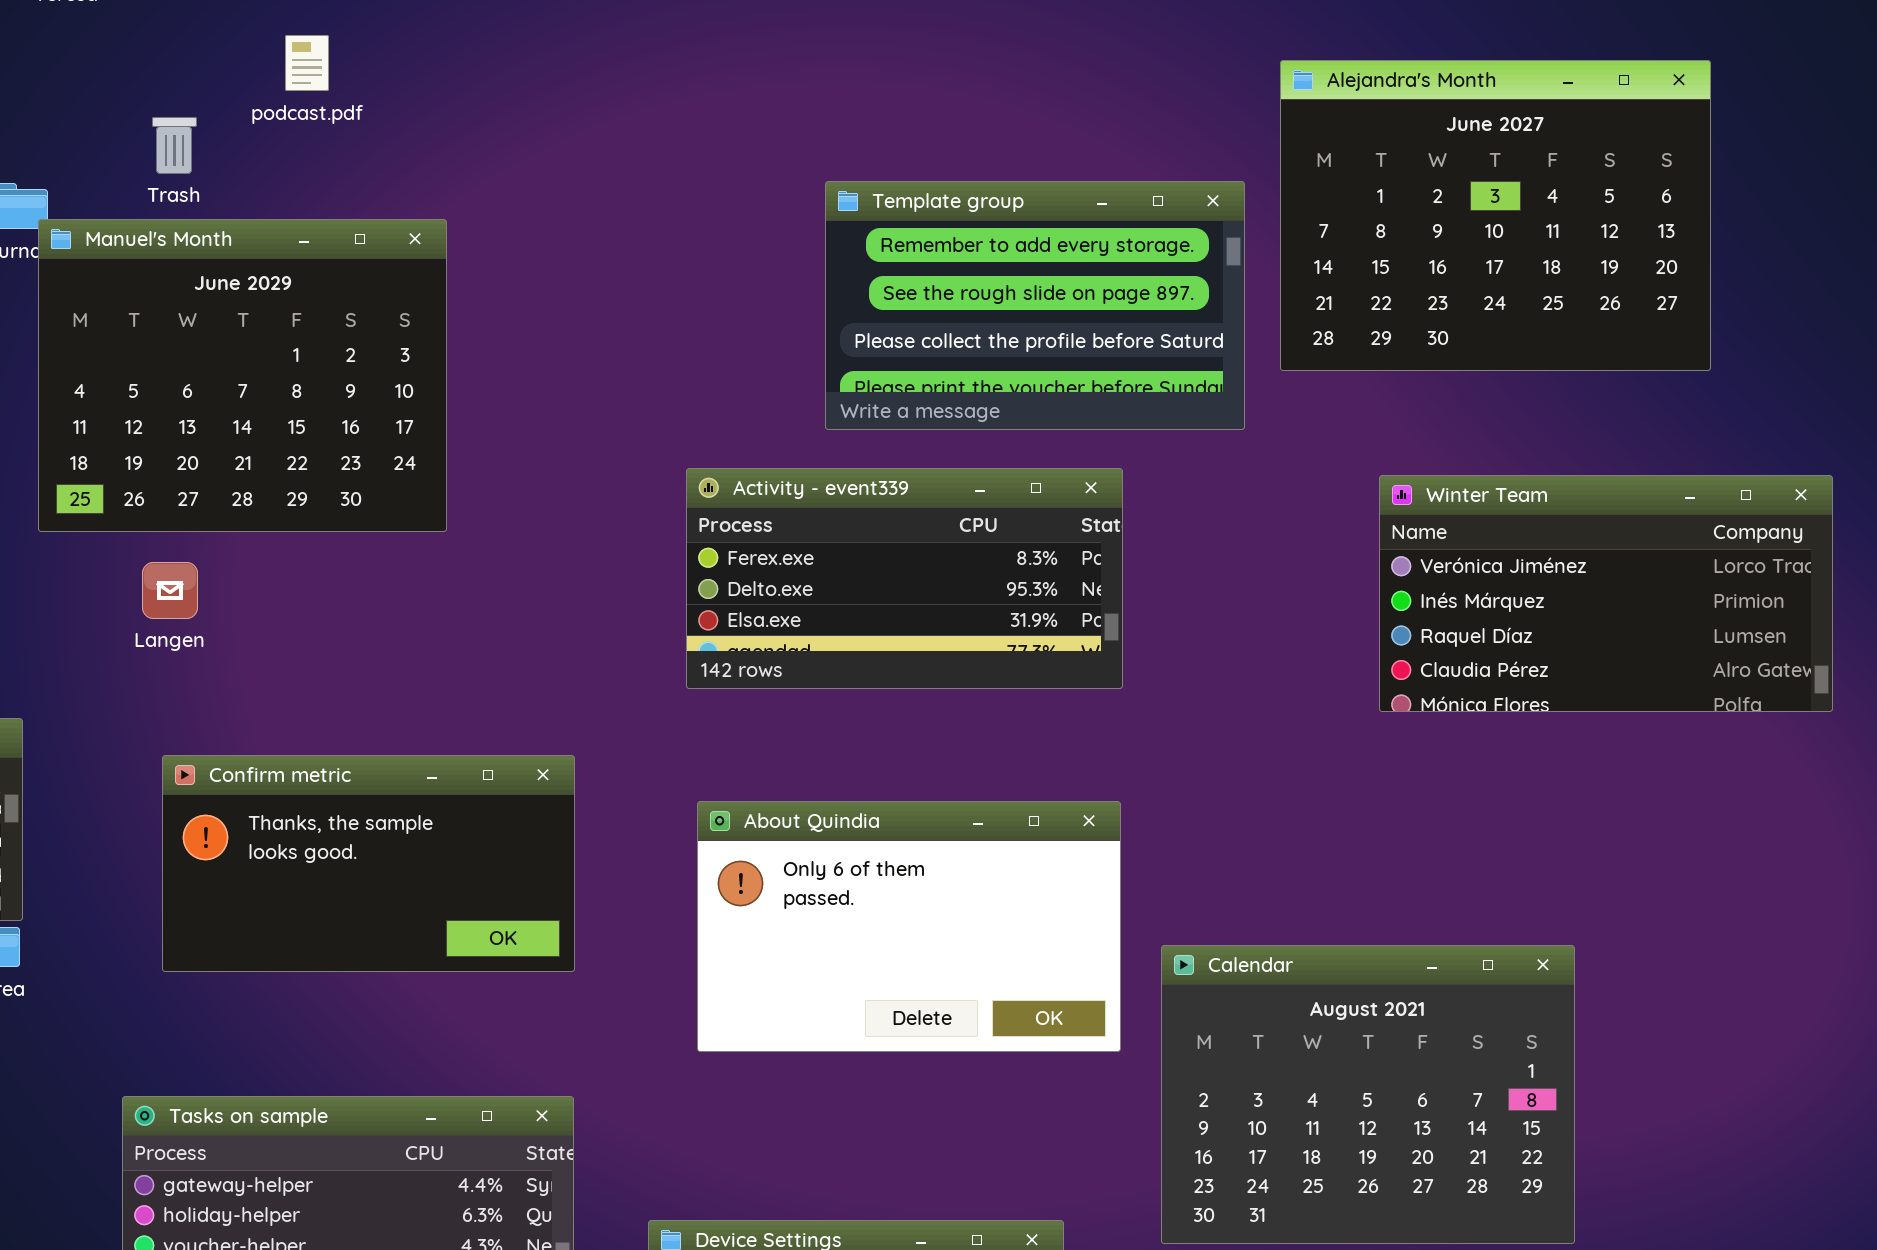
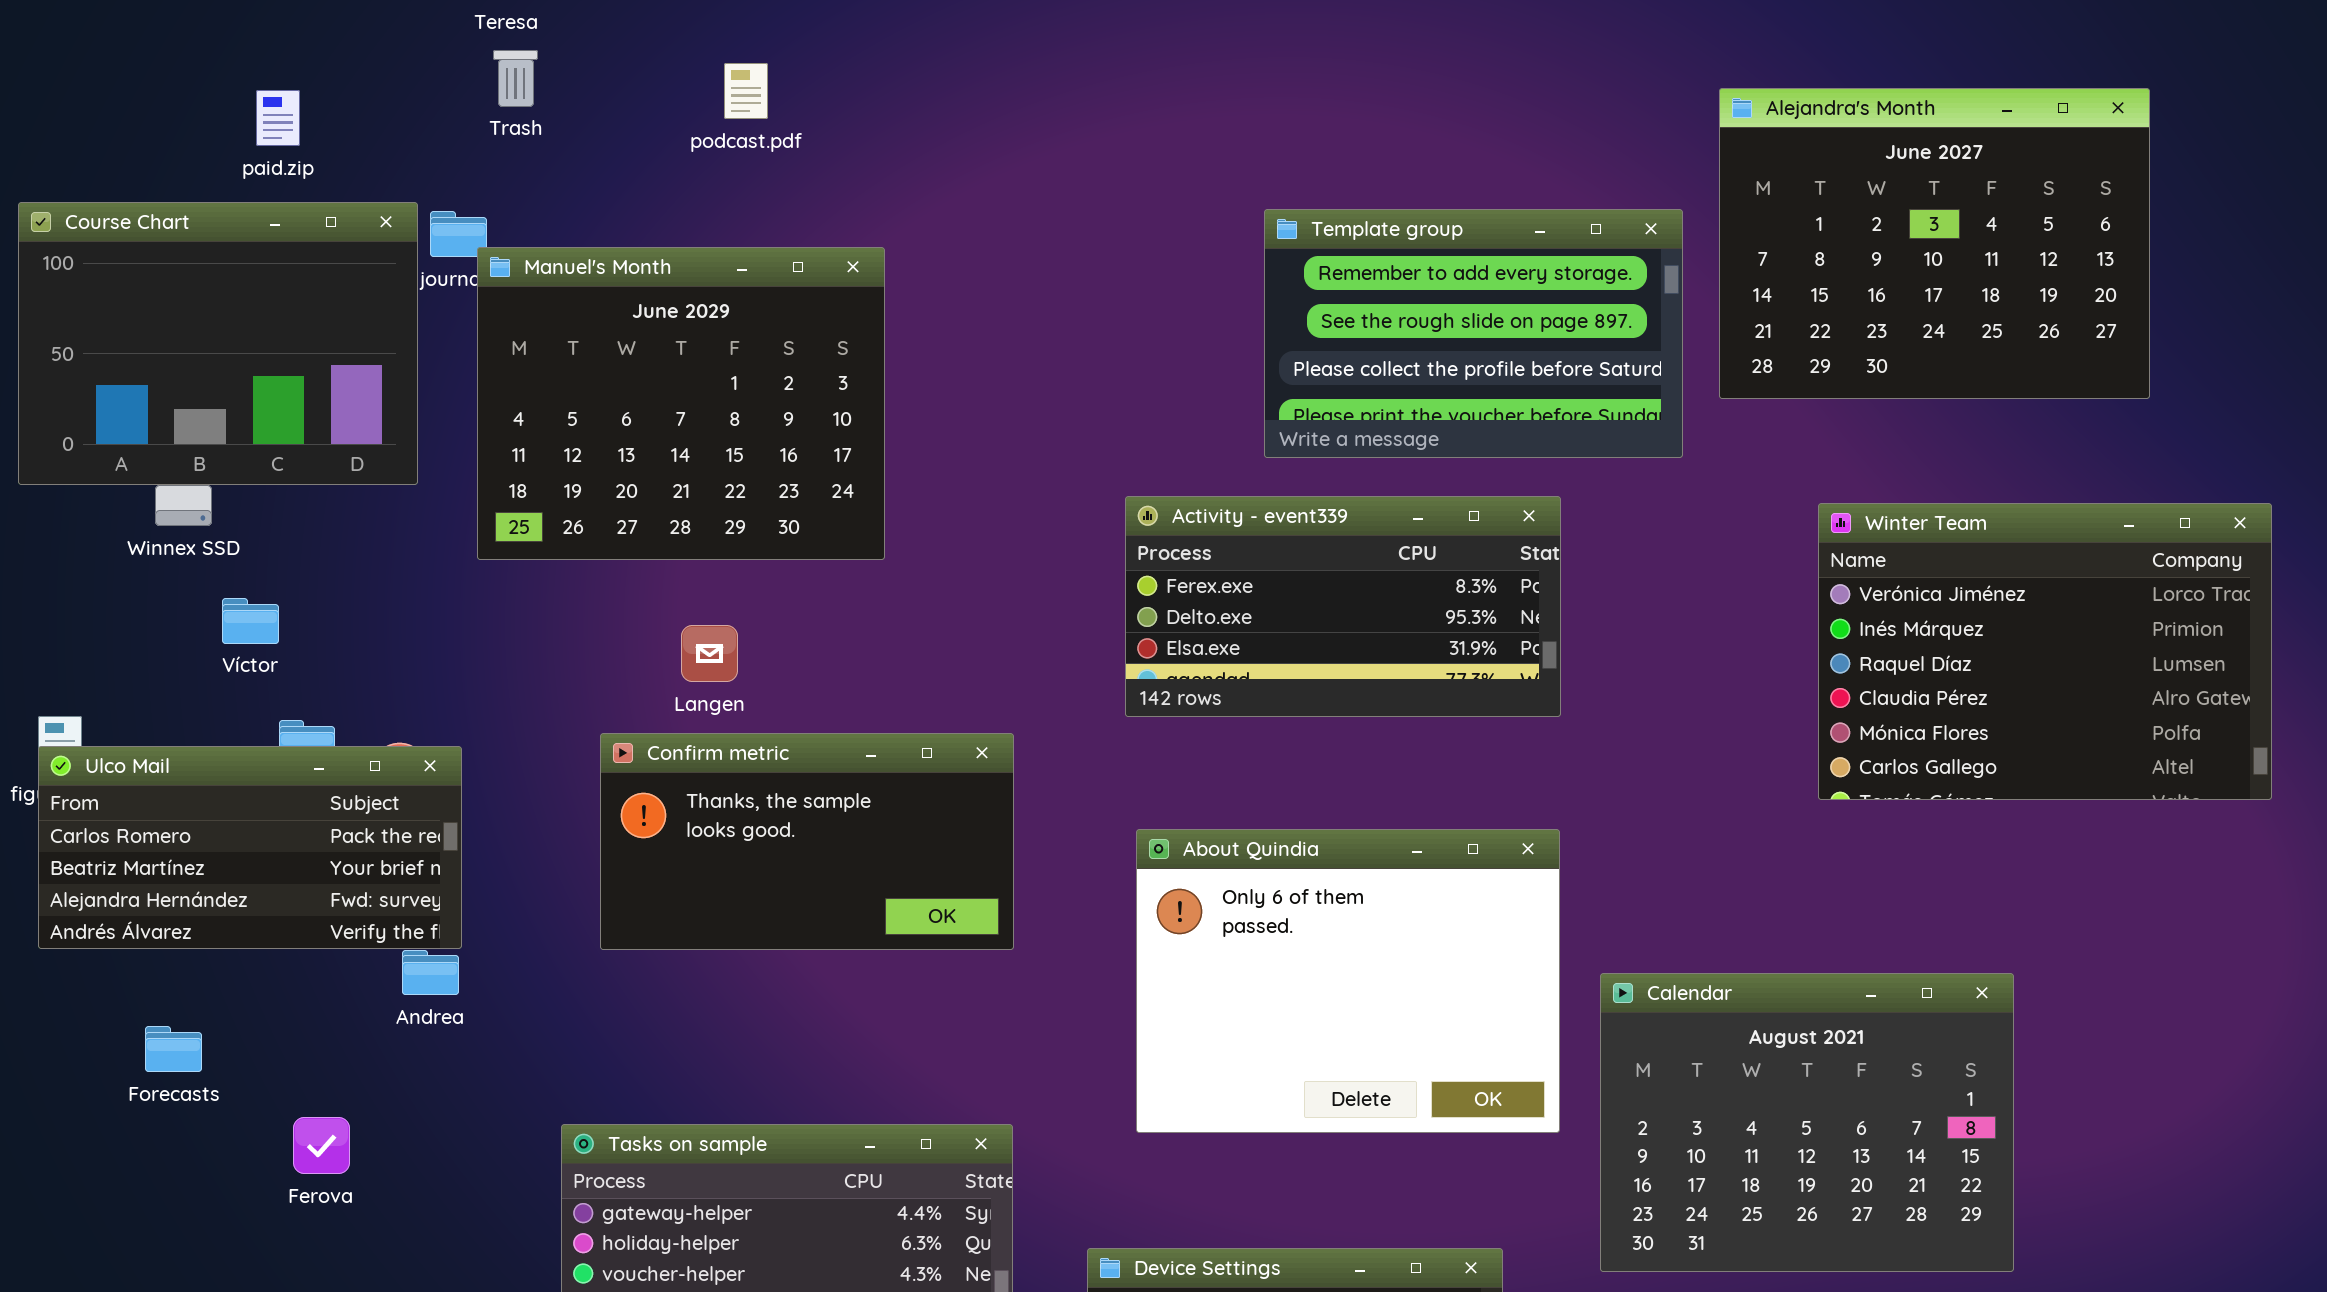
Trash: [152,117,197,174] -> [493,50,538,107], moved
Winter Team: [1379,475,1833,712] -> [1818,503,2272,800], resized
Langen: [142,562,198,619] -> [681,625,738,682], moved
Confirm metric: [162,755,575,972] -> [600,733,1014,950], moved
About Quindia: [697,801,1121,1052] -> [1136,829,1560,1133], resized

